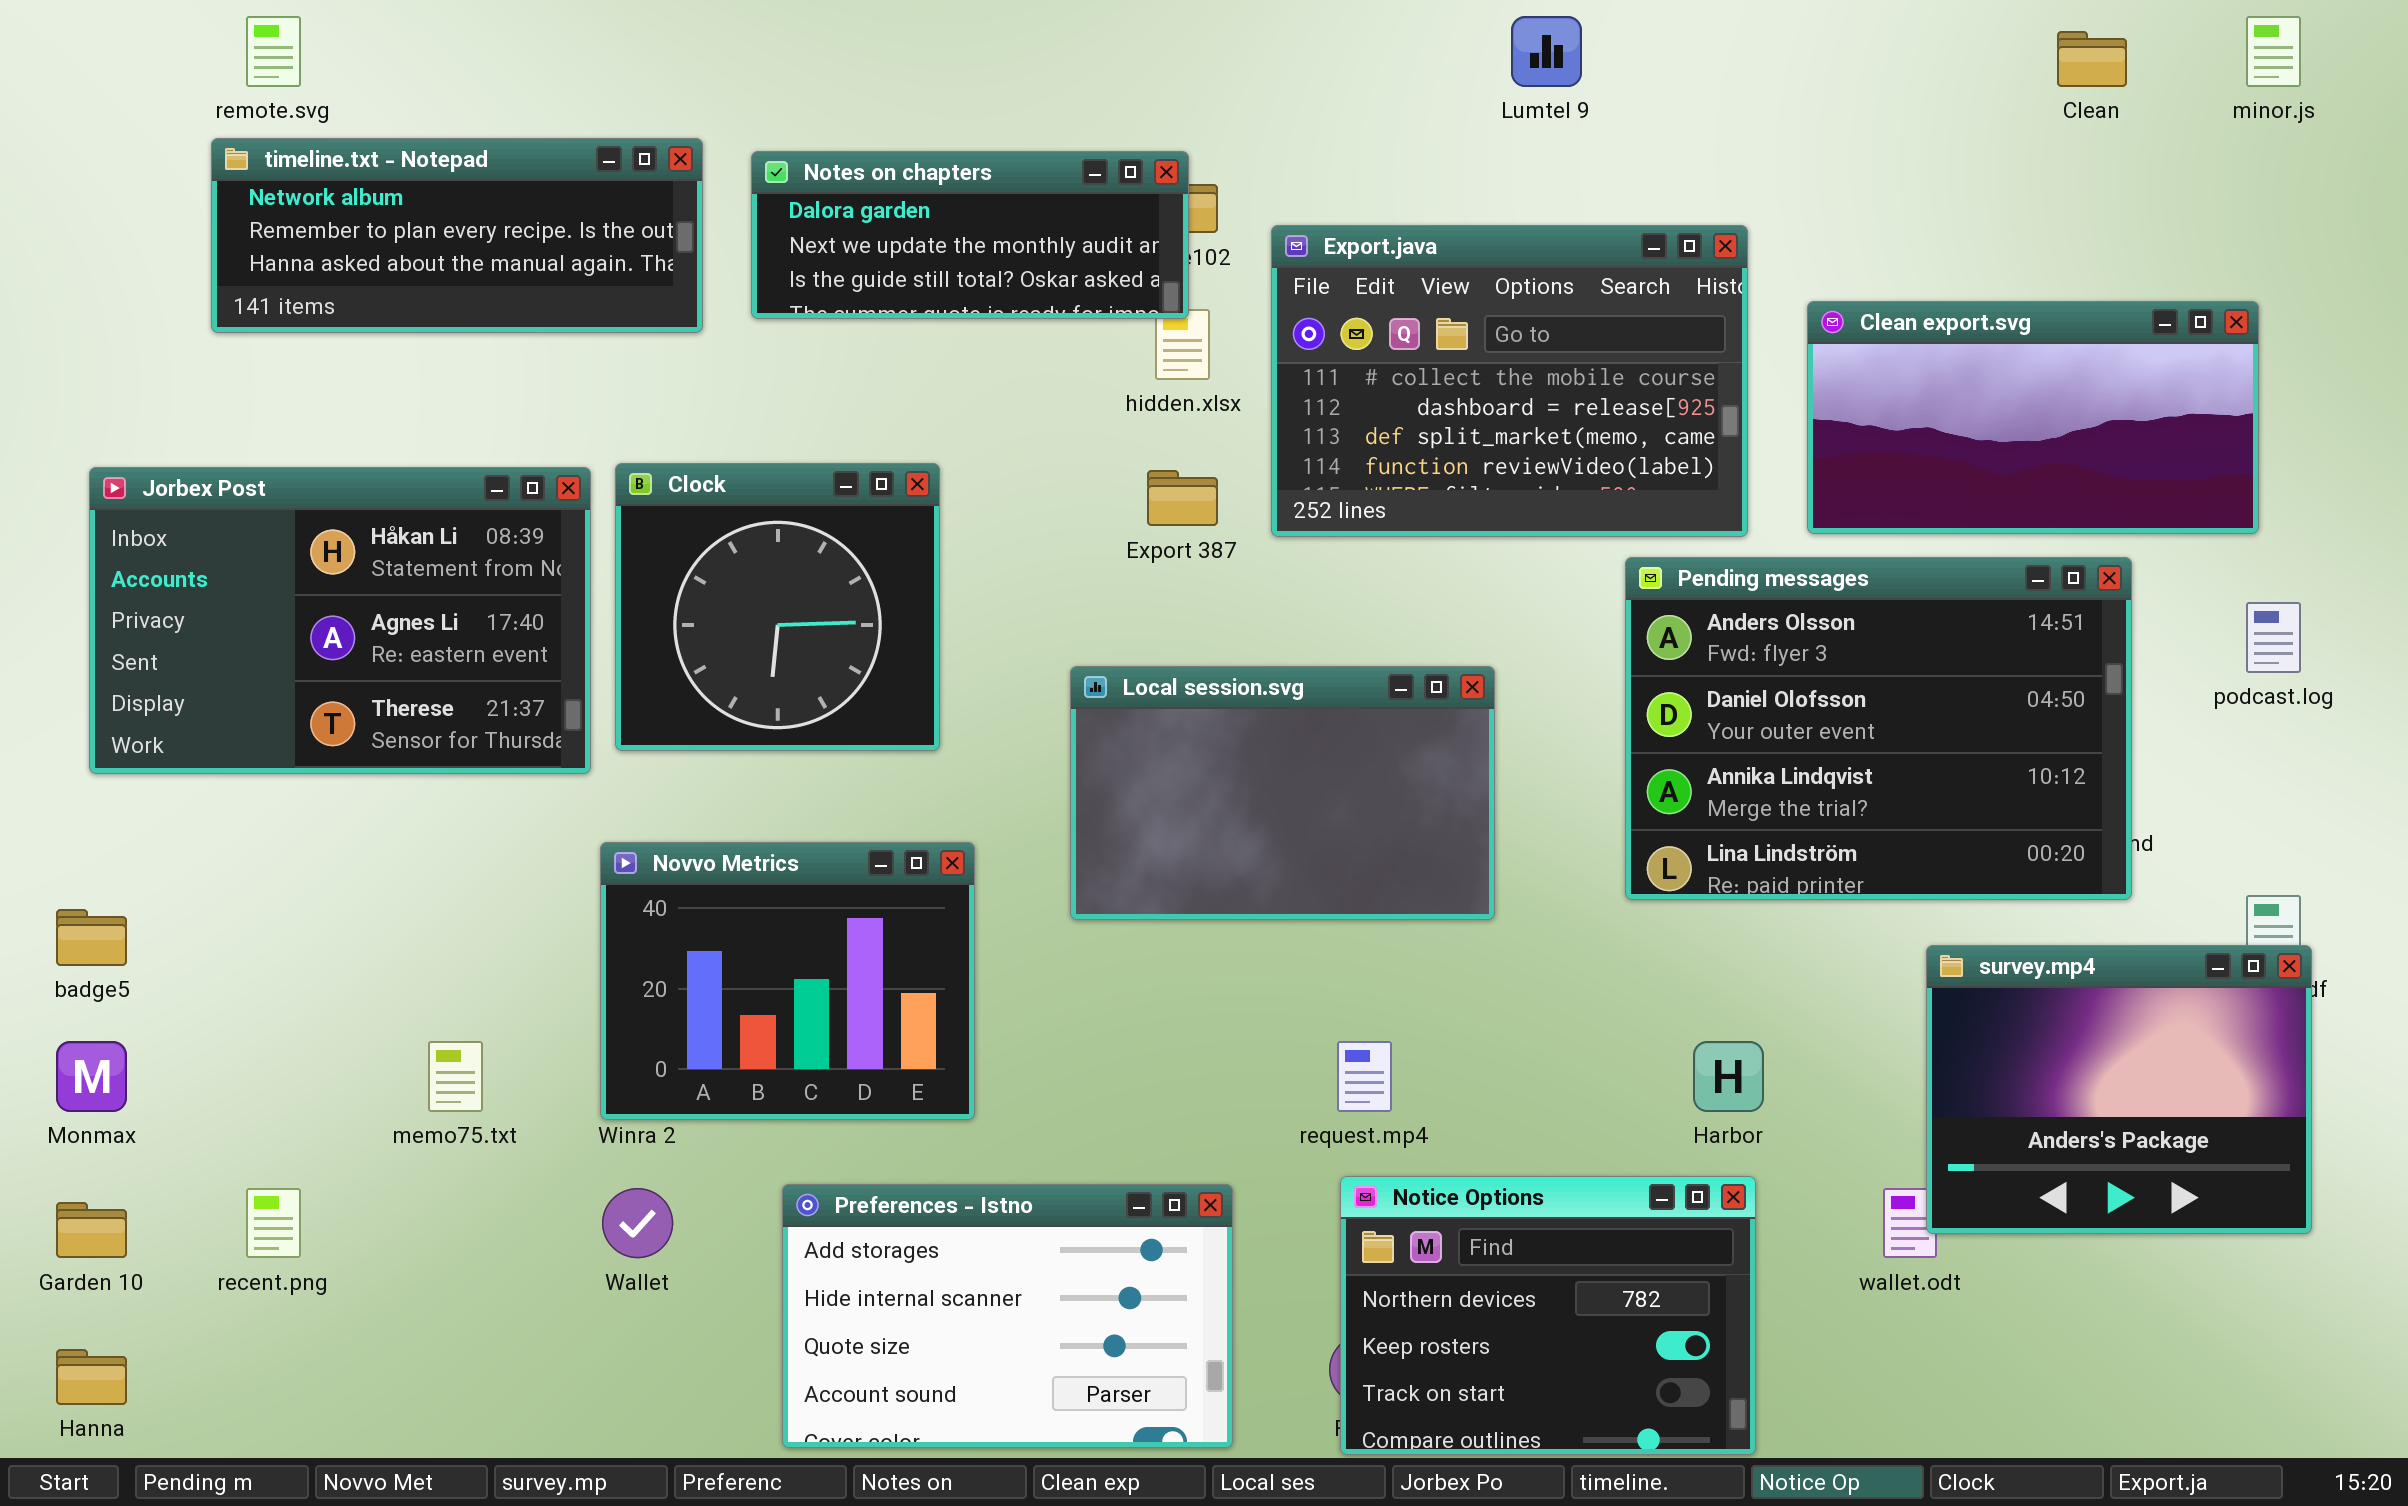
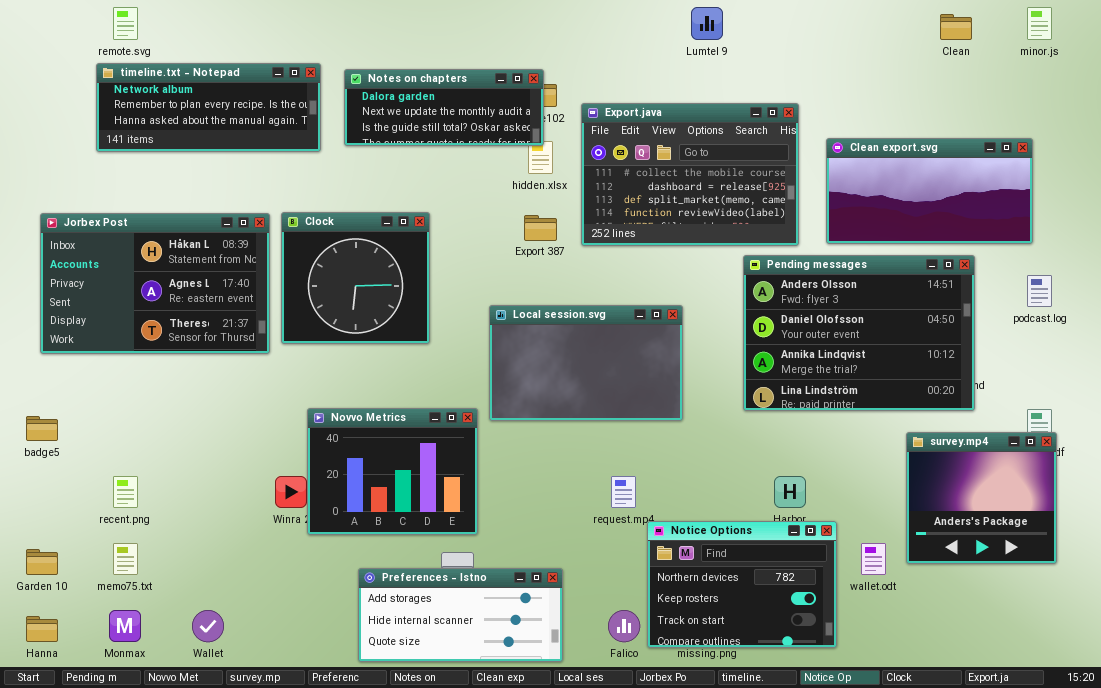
Novvo Metrics: [600,842,975,1120] -> [307,408,478,535], moved
survey.mp4: [1926,945,2312,1234] -> [906,432,1057,564], resized
Monmax: [56,1041,127,1112] -> [109,610,141,642], moved
memo75.txt: [428,1041,483,1112] -> [113,543,138,575], moved
Notice Options: [1340,1176,1756,1455] -> [647,521,837,648], moved
Preferences - Istno: [782,1184,1233,1448] -> [358,568,563,662], resized
recent.png: [246,1188,301,1258] -> [113,476,138,508], moved
Wallet: [602,1188,673,1258] -> [192,610,224,642], moved

